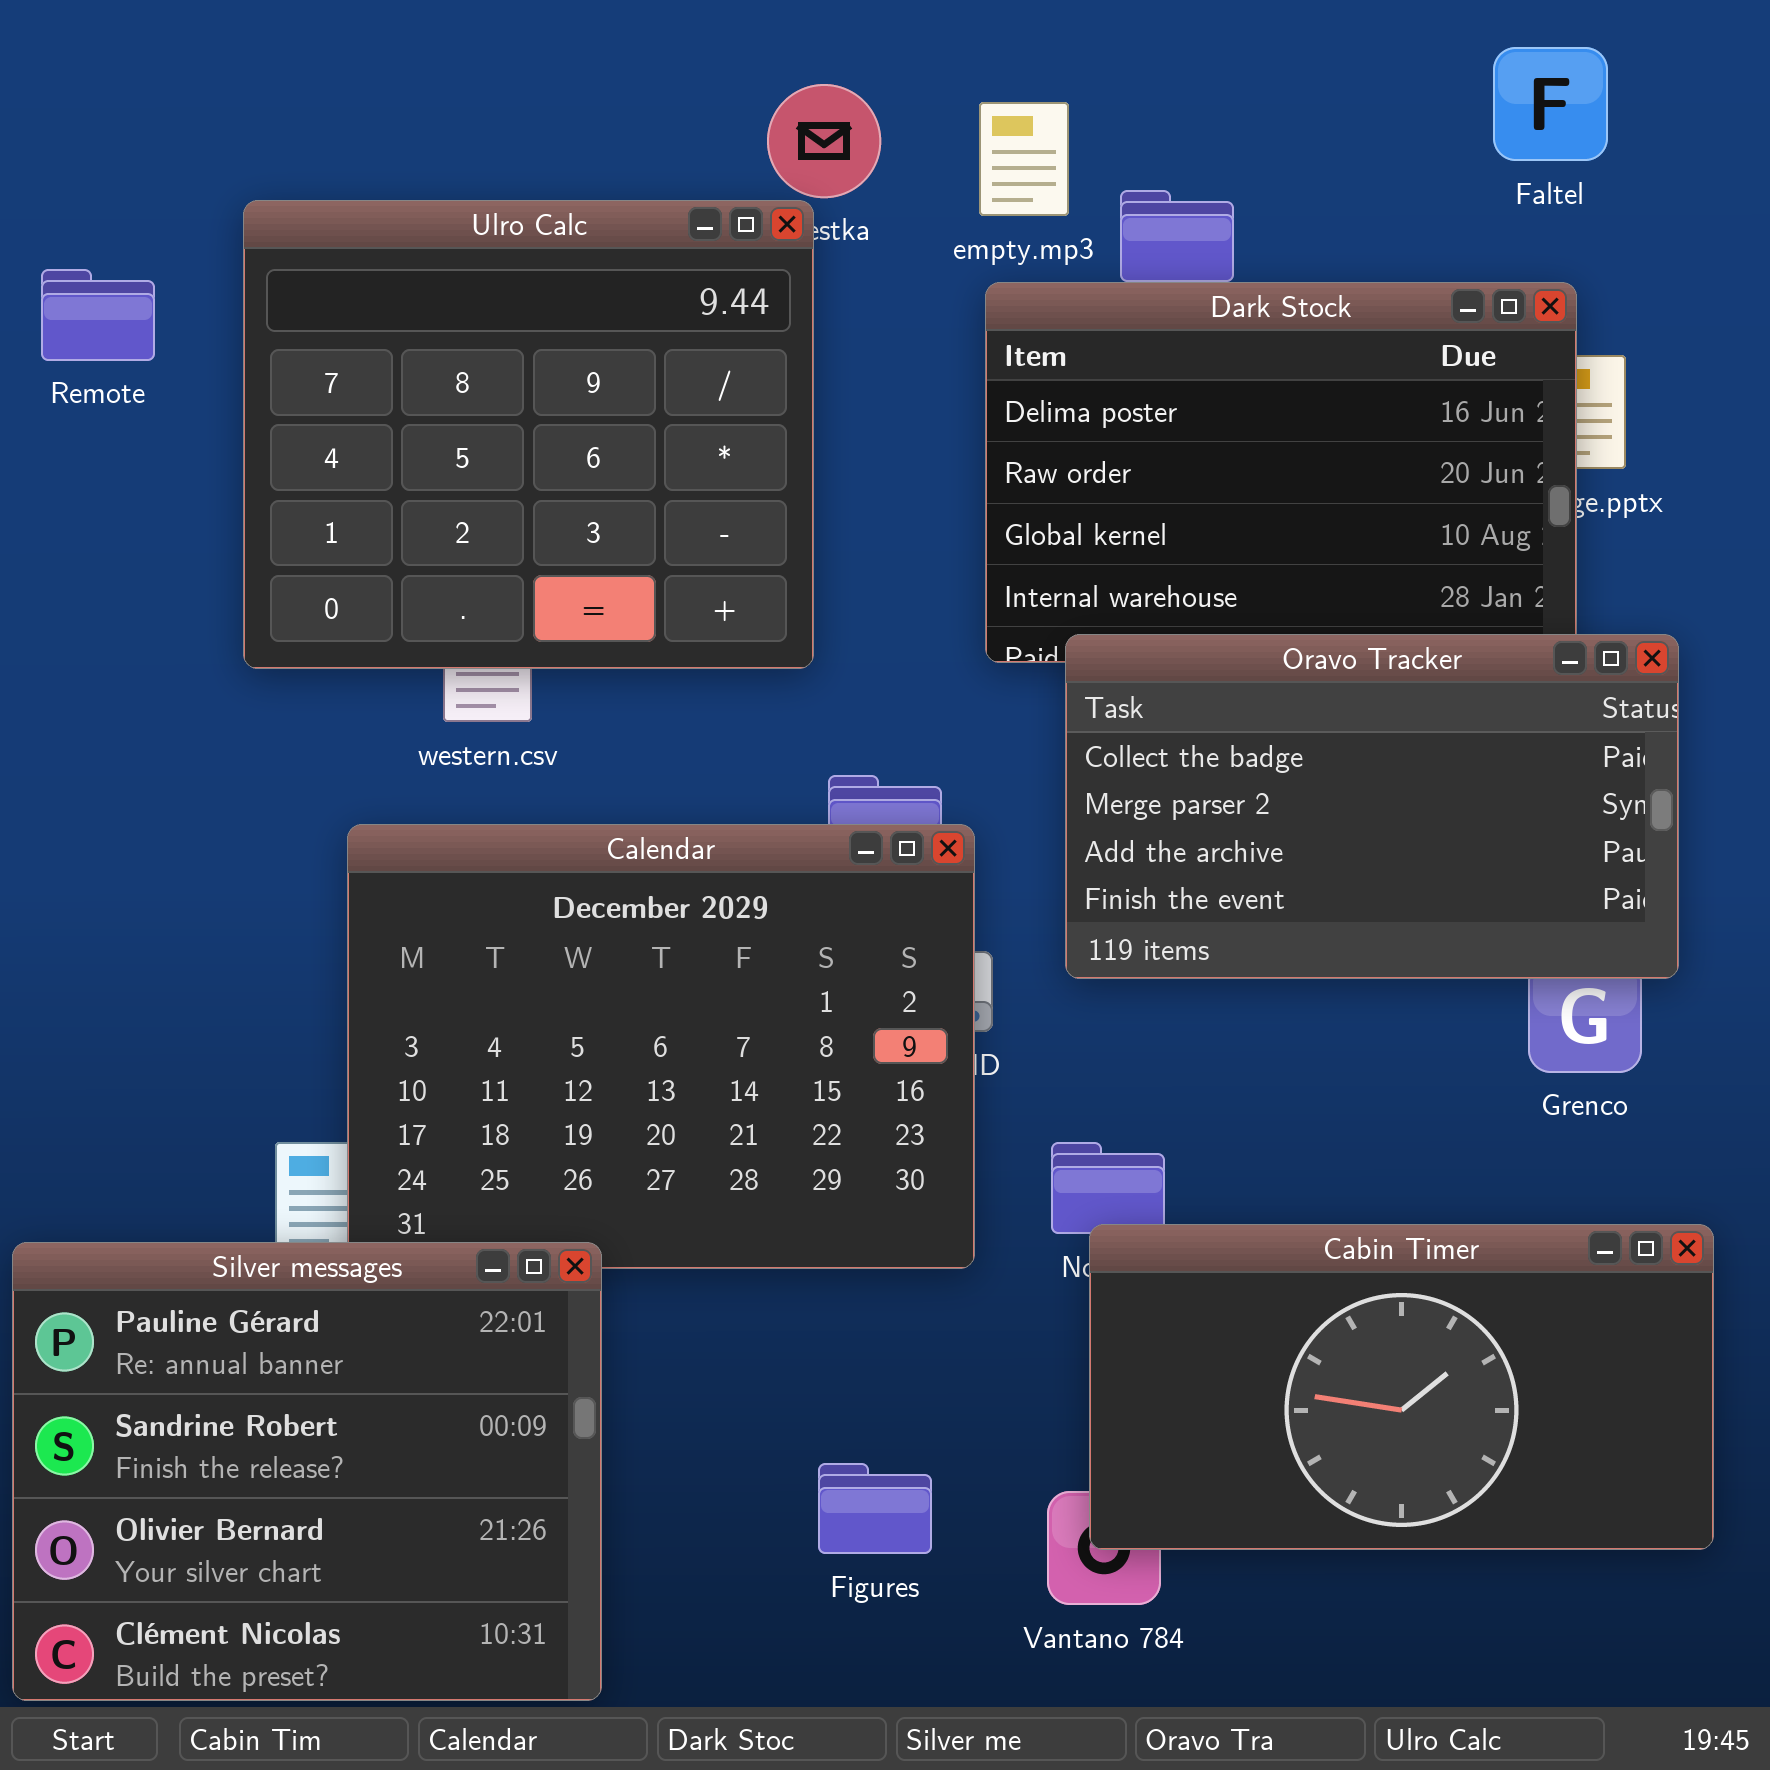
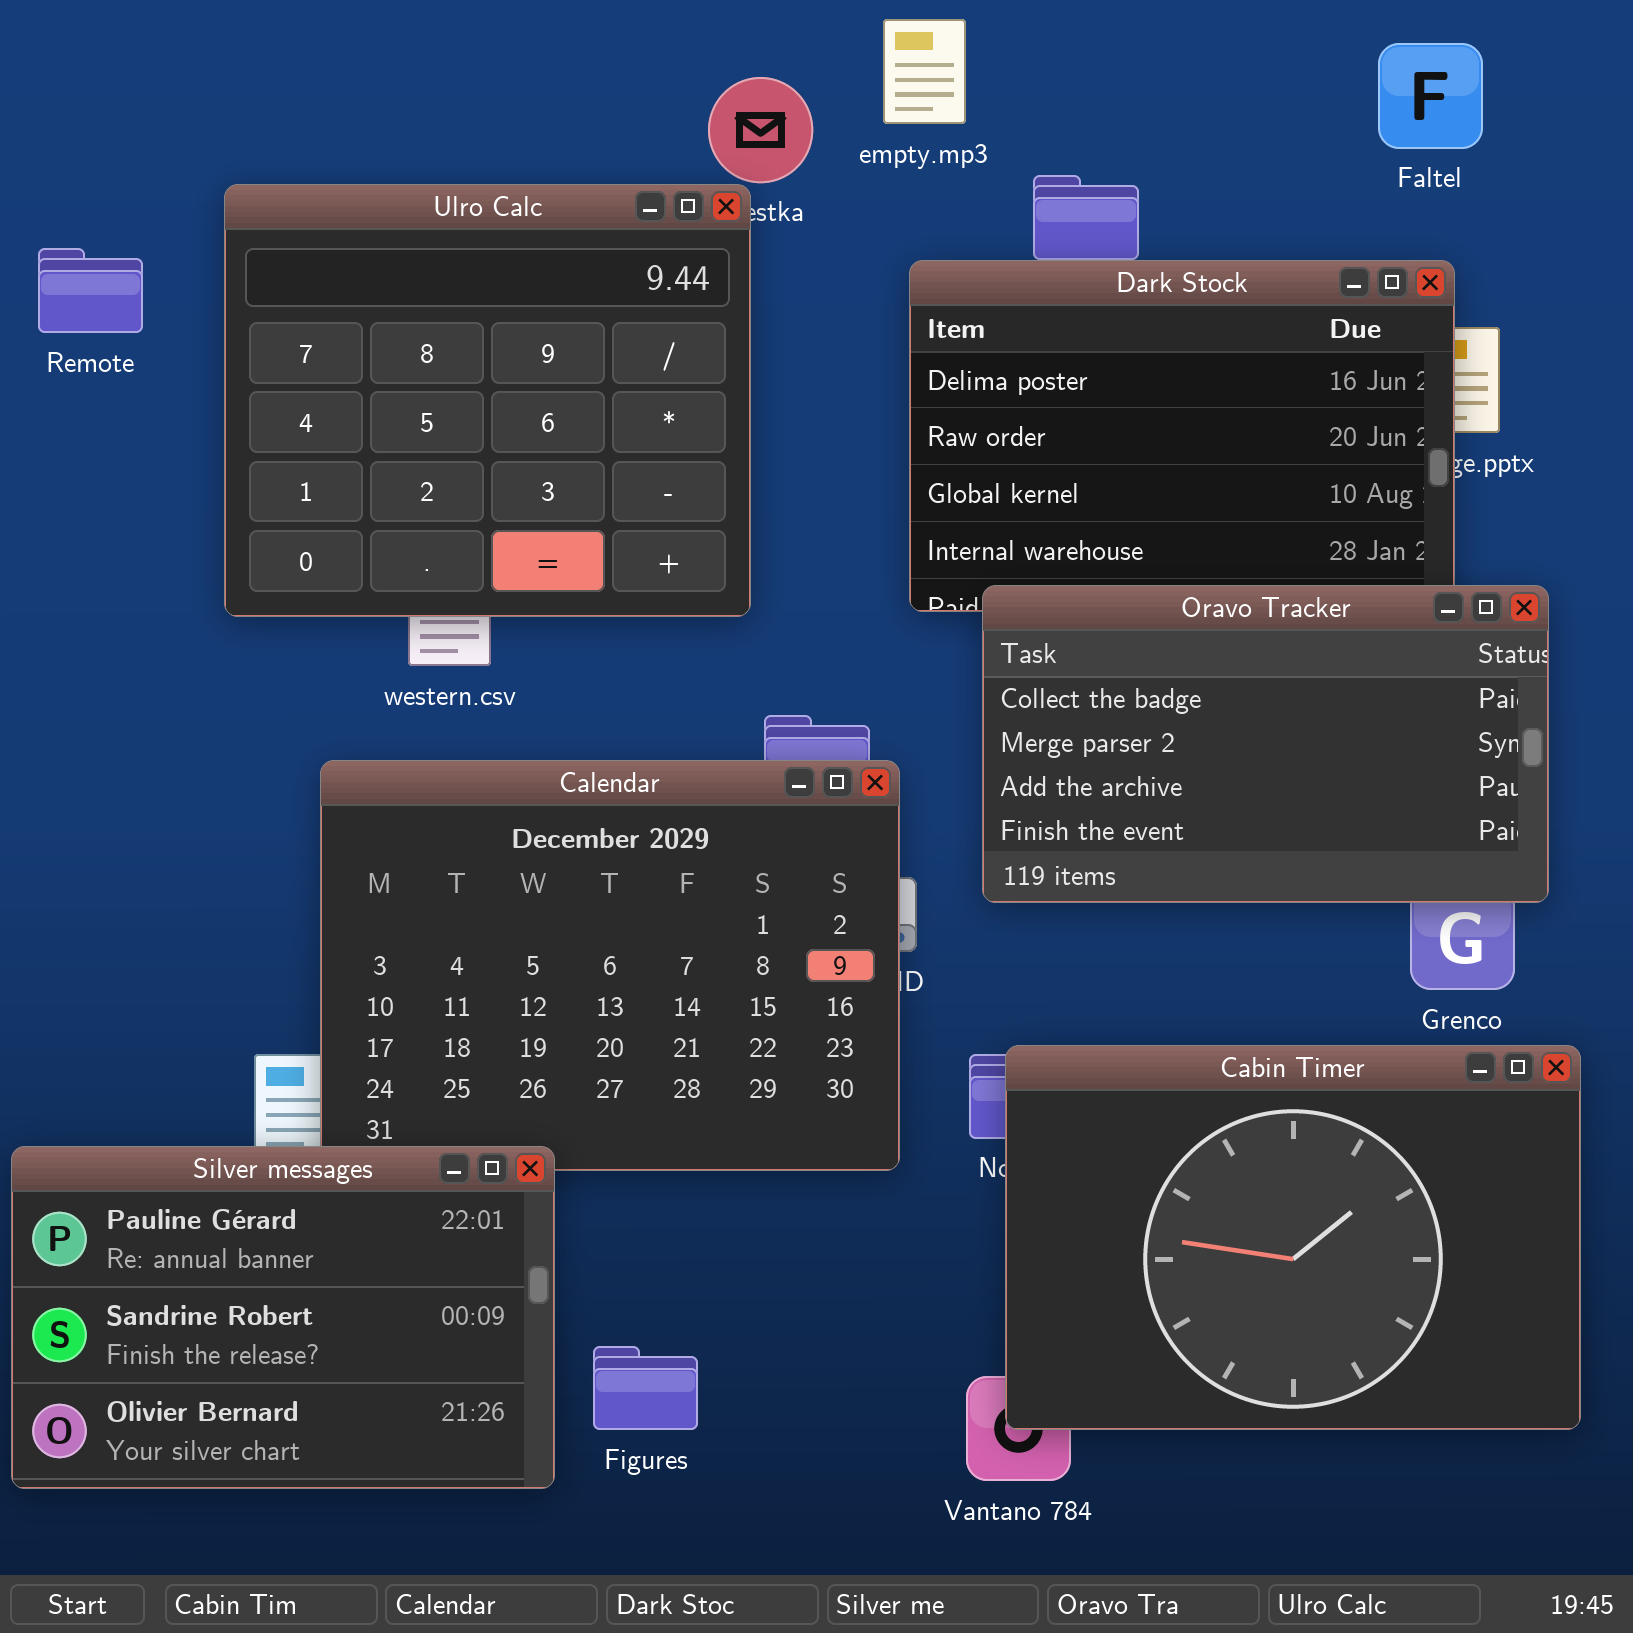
empty.mp3: [979,102,1069,216] -> [883,19,966,124], moved
Cabin Timer: [1089,1224,1714,1550] -> [1005,1045,1581,1430], resized
Silver messages: [12,1242,602,1701] -> [11,1146,555,1489], resized
Figures: [818,1463,932,1554] -> [593,1346,698,1430], moved

